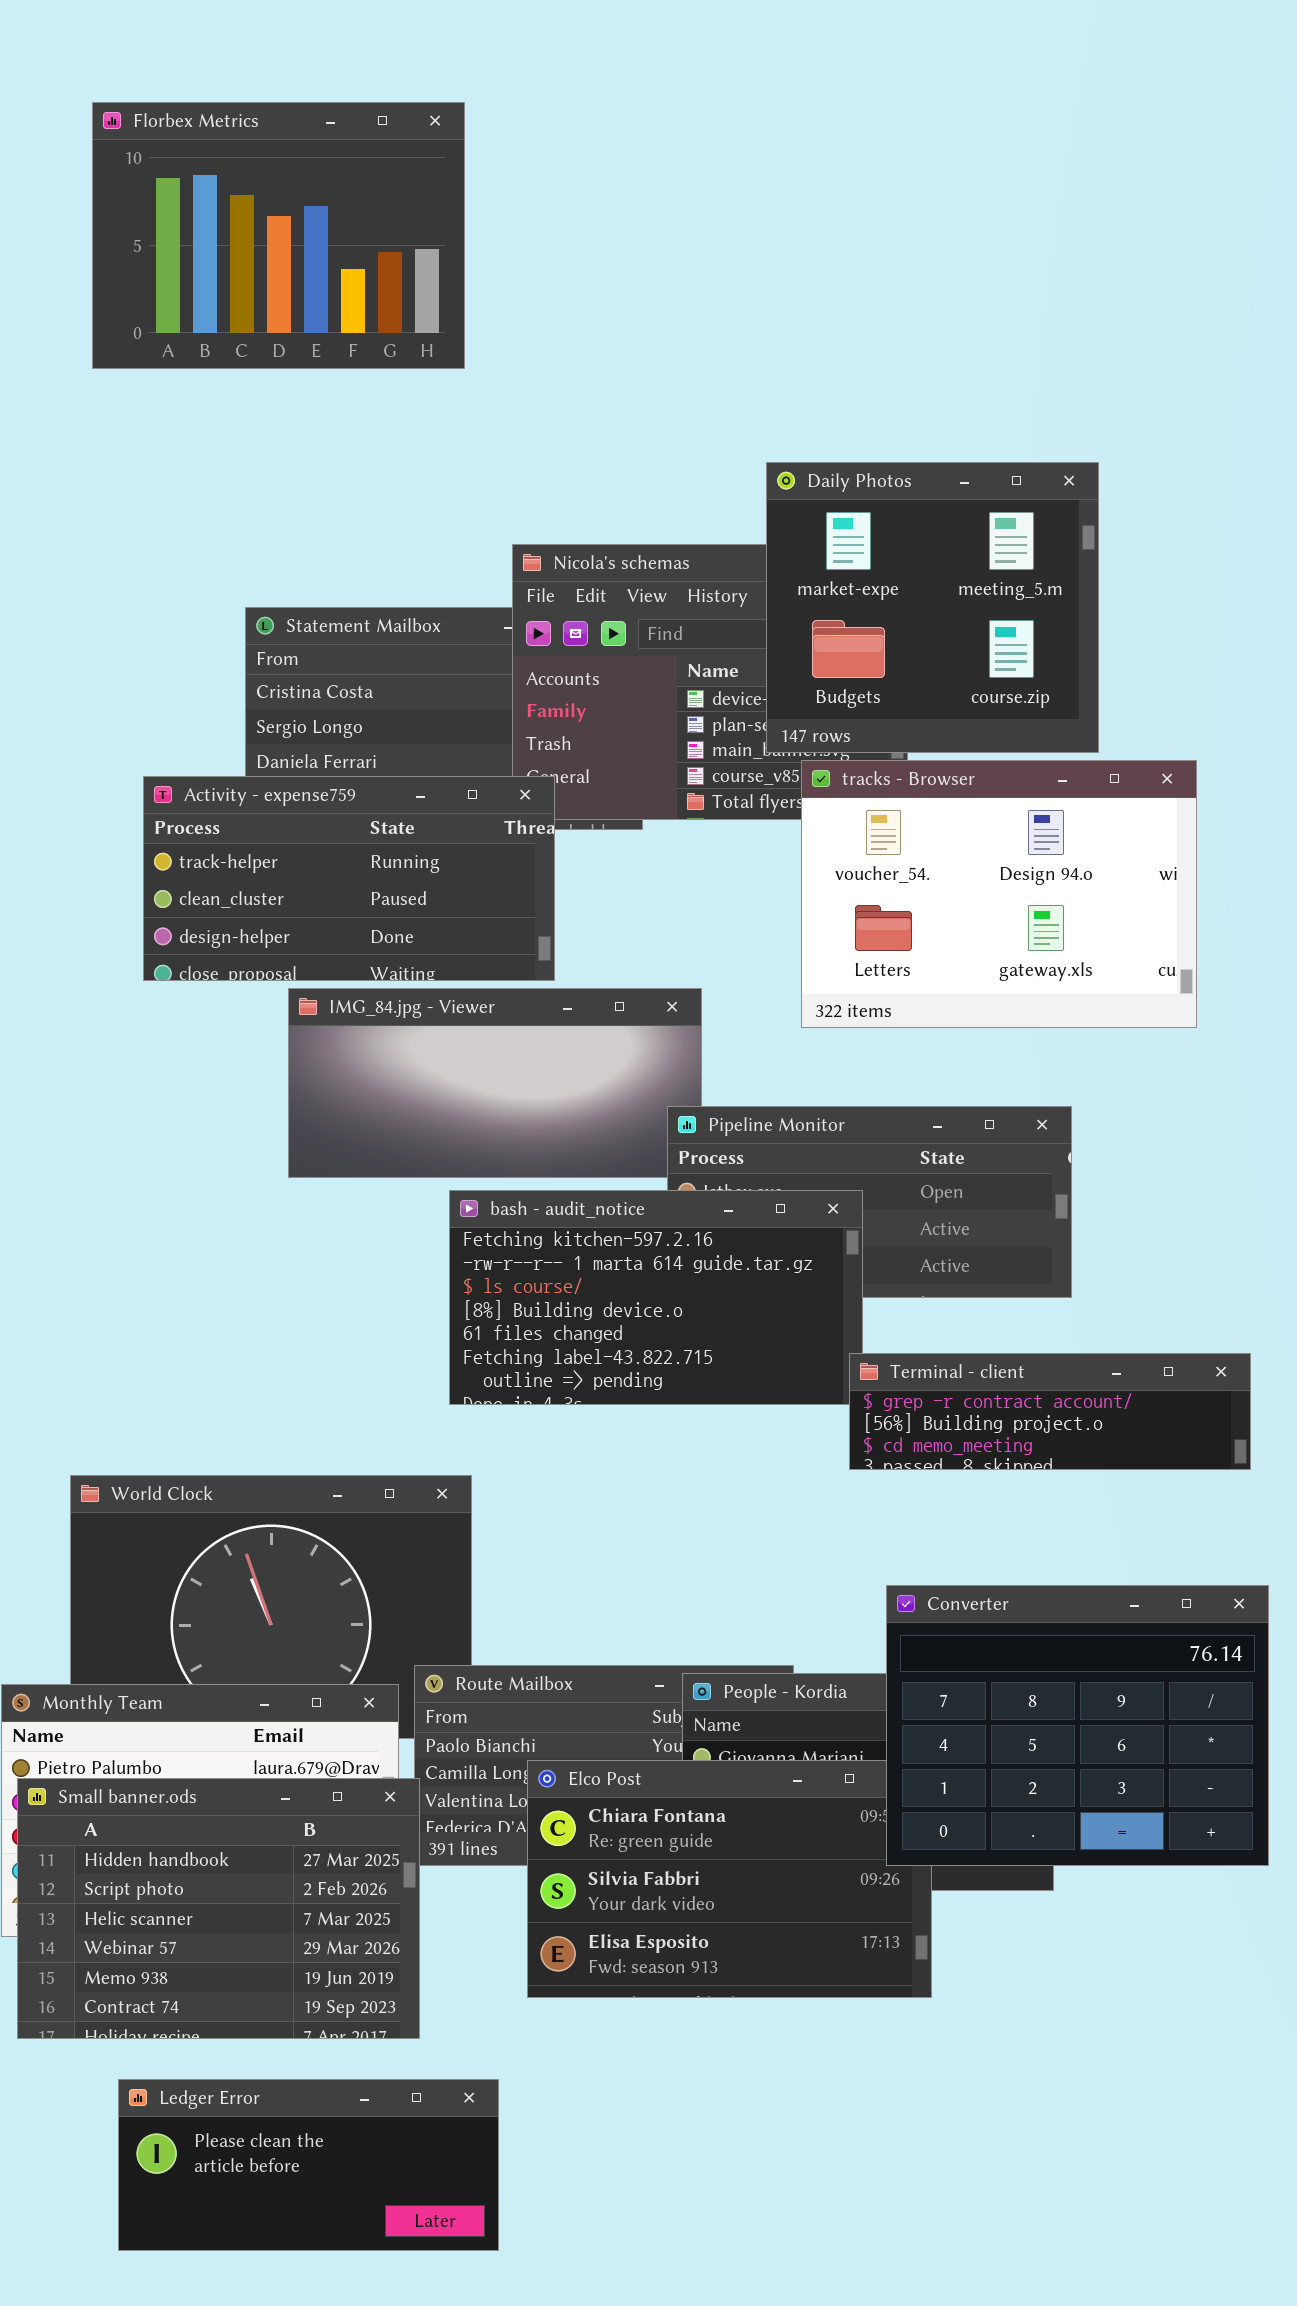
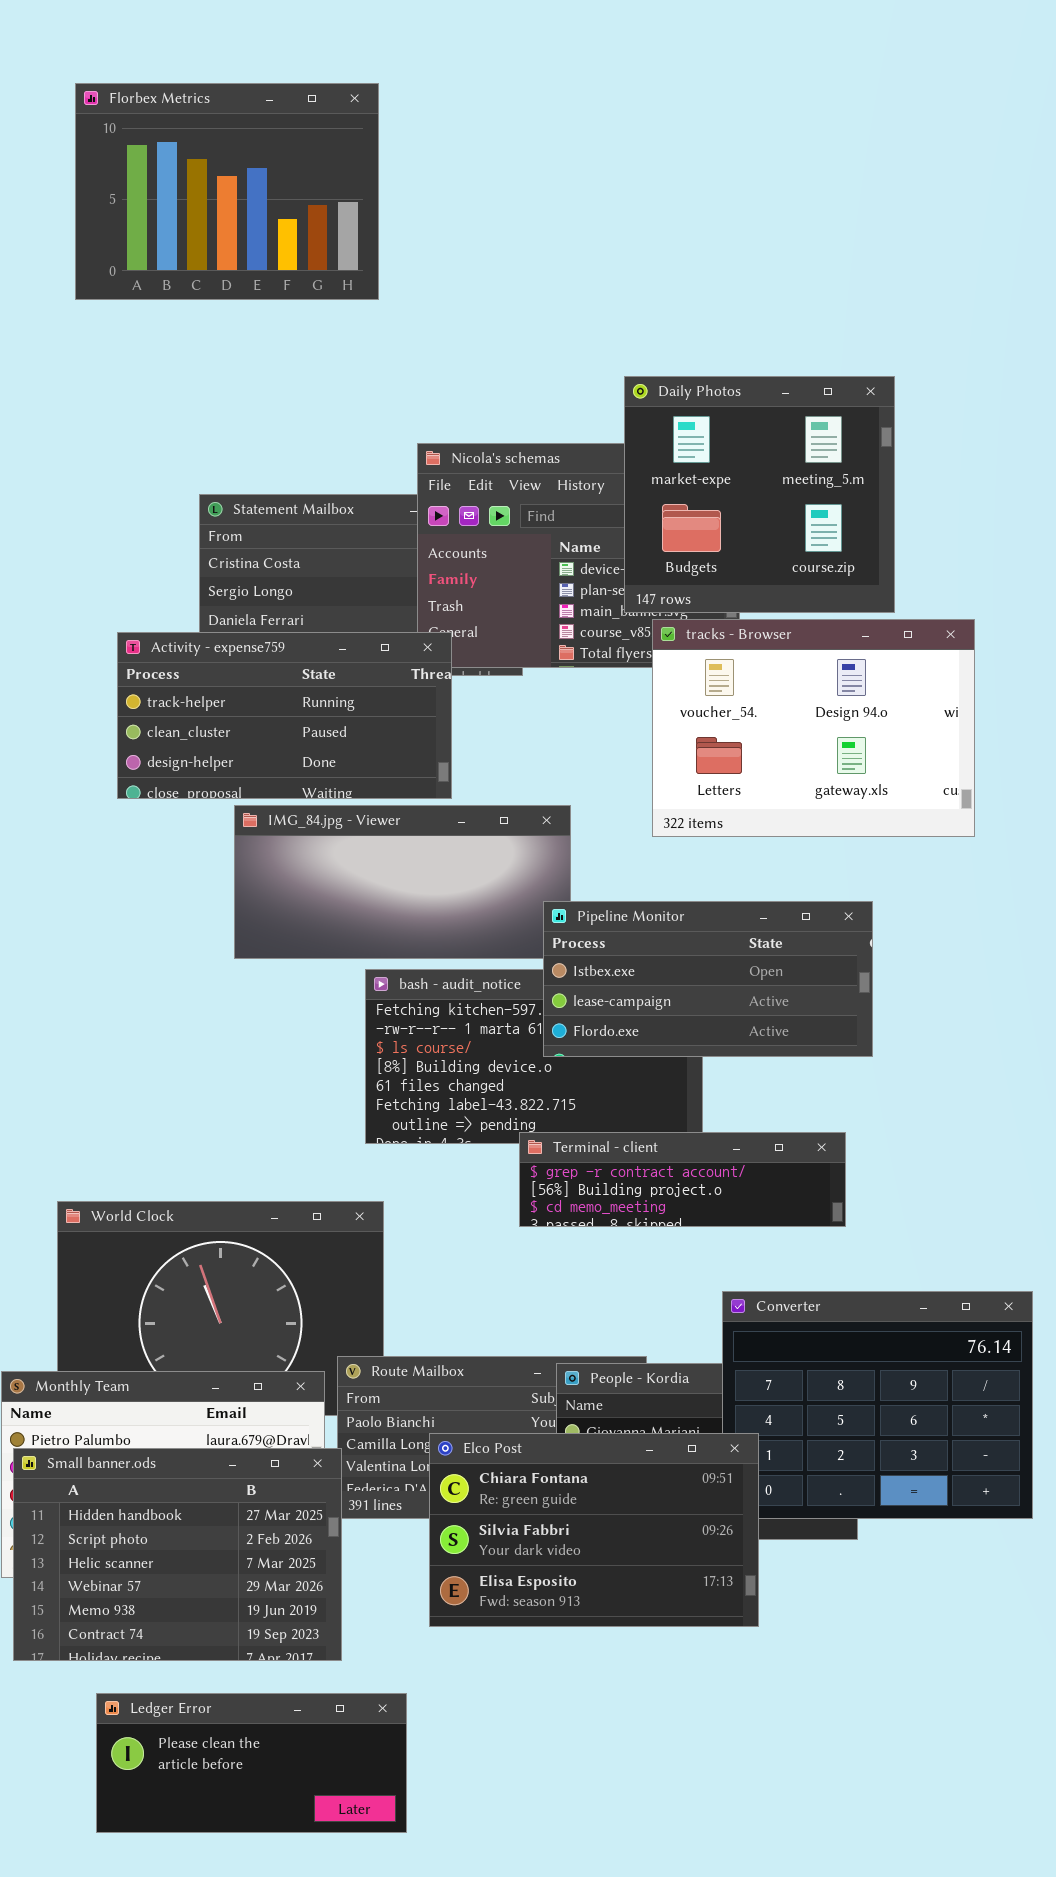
Pipeline Monitor: [667,1106,1072,1298] -> [543,901,873,1057], raised
Terminal - client: [849,1353,1251,1470] -> [519,1132,846,1227], moved
Elco Post: [527,1760,932,1998] -> [429,1433,759,1627], raised

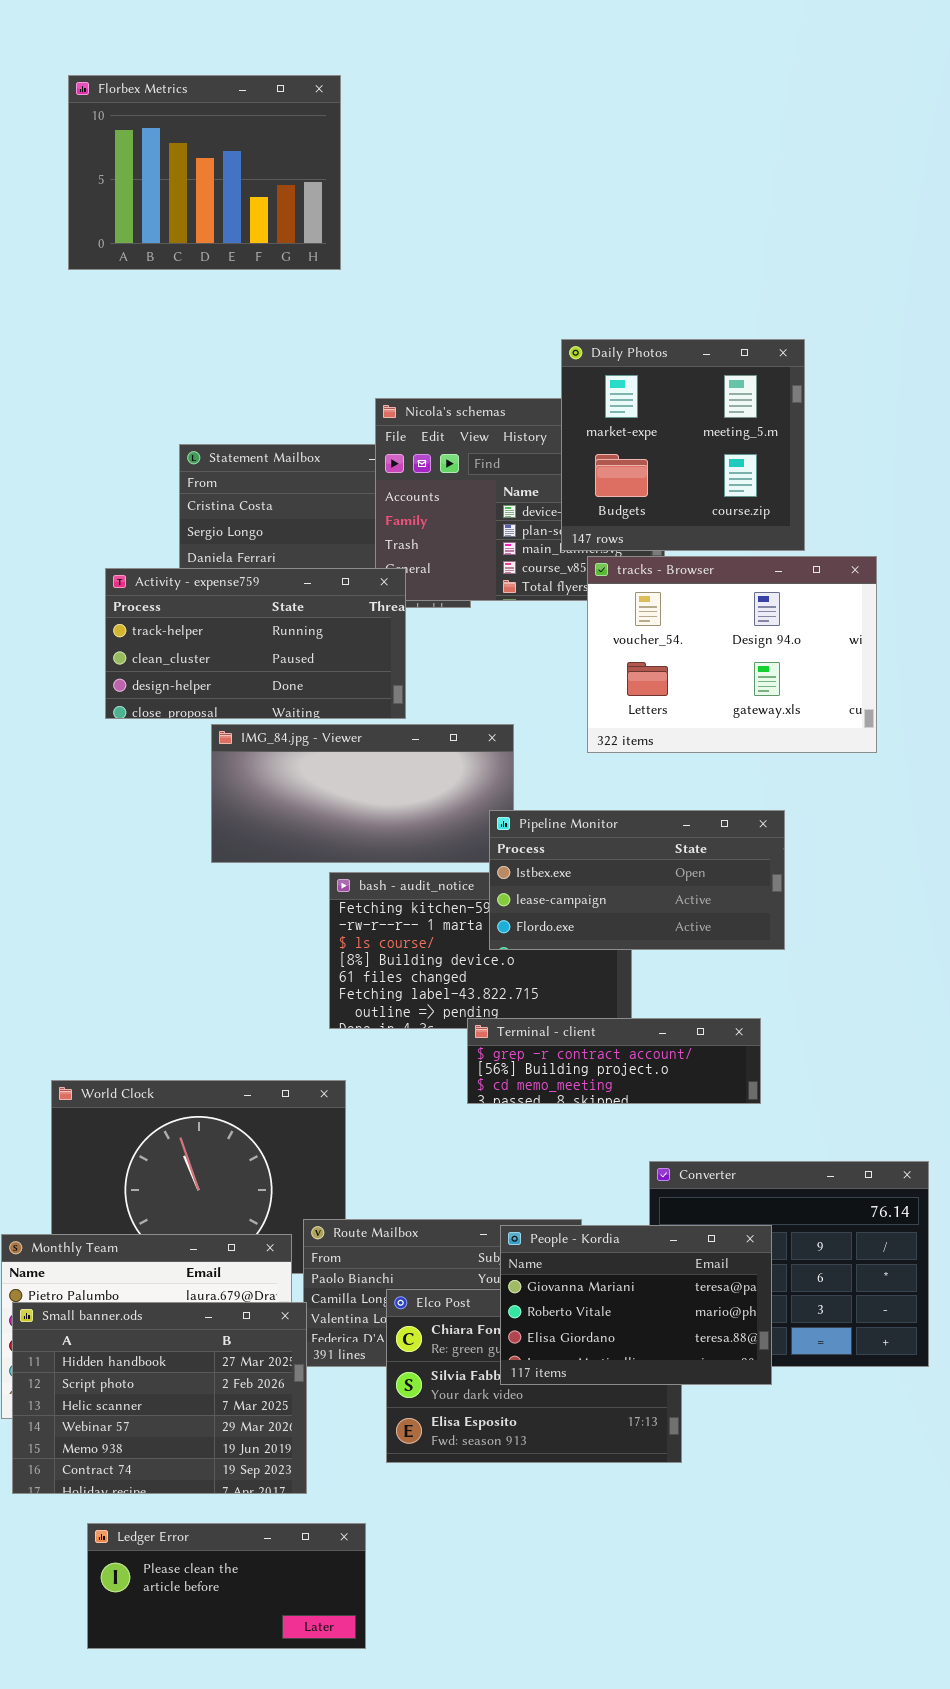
People - Kordia: [556,1363,858,1540] -> [500,1225,772,1385], raised

